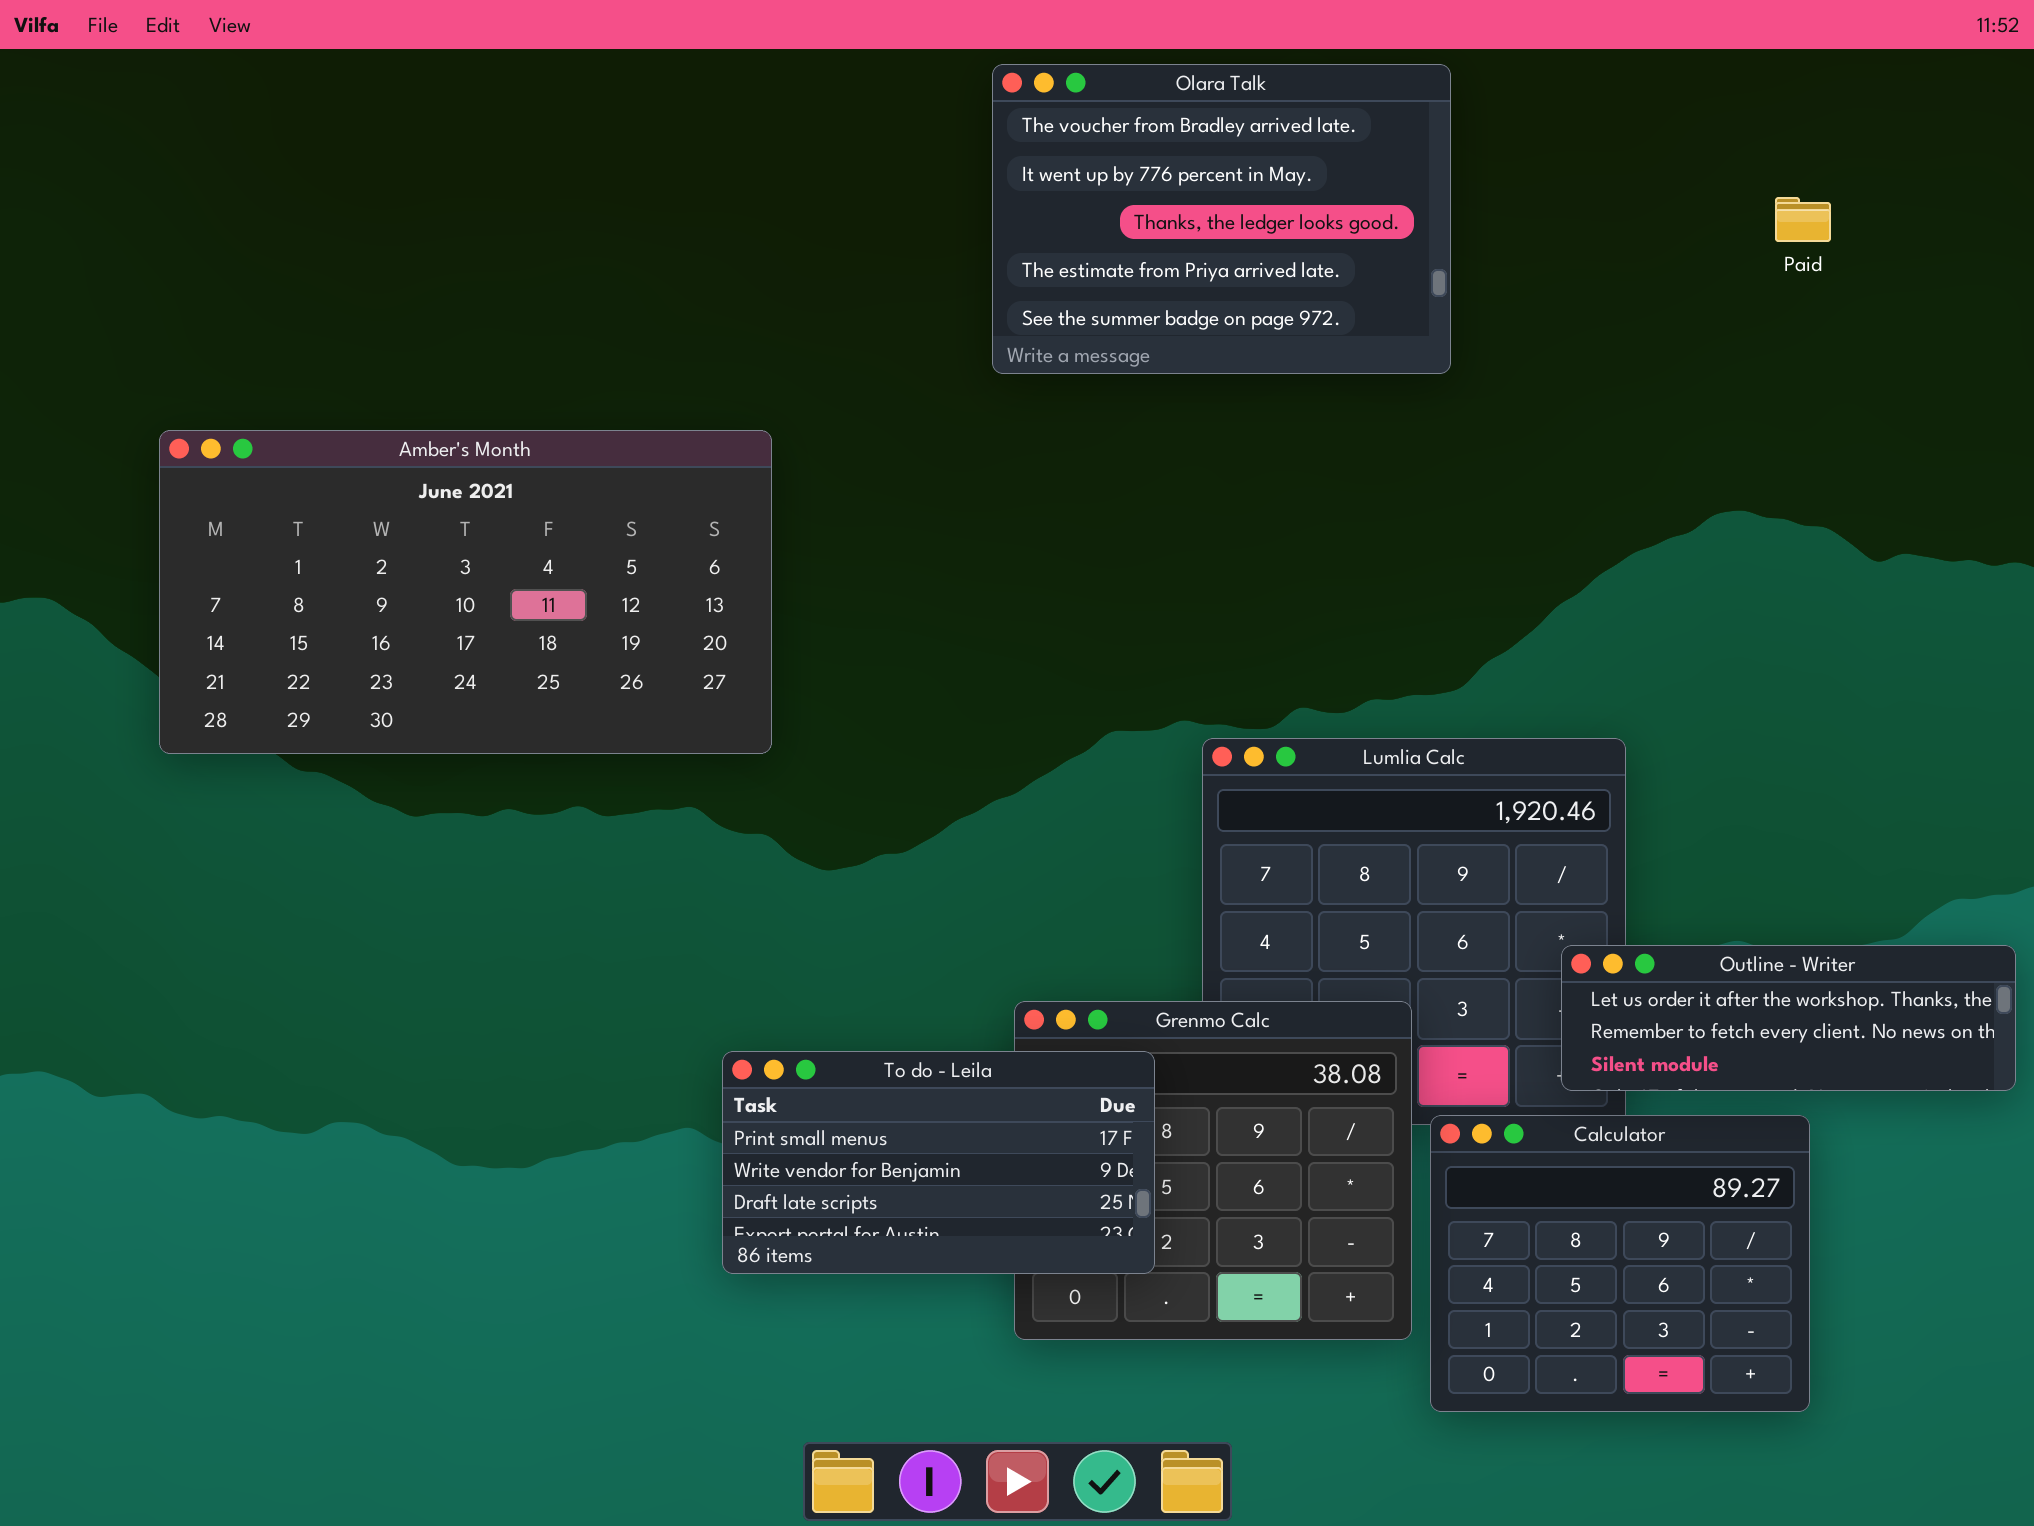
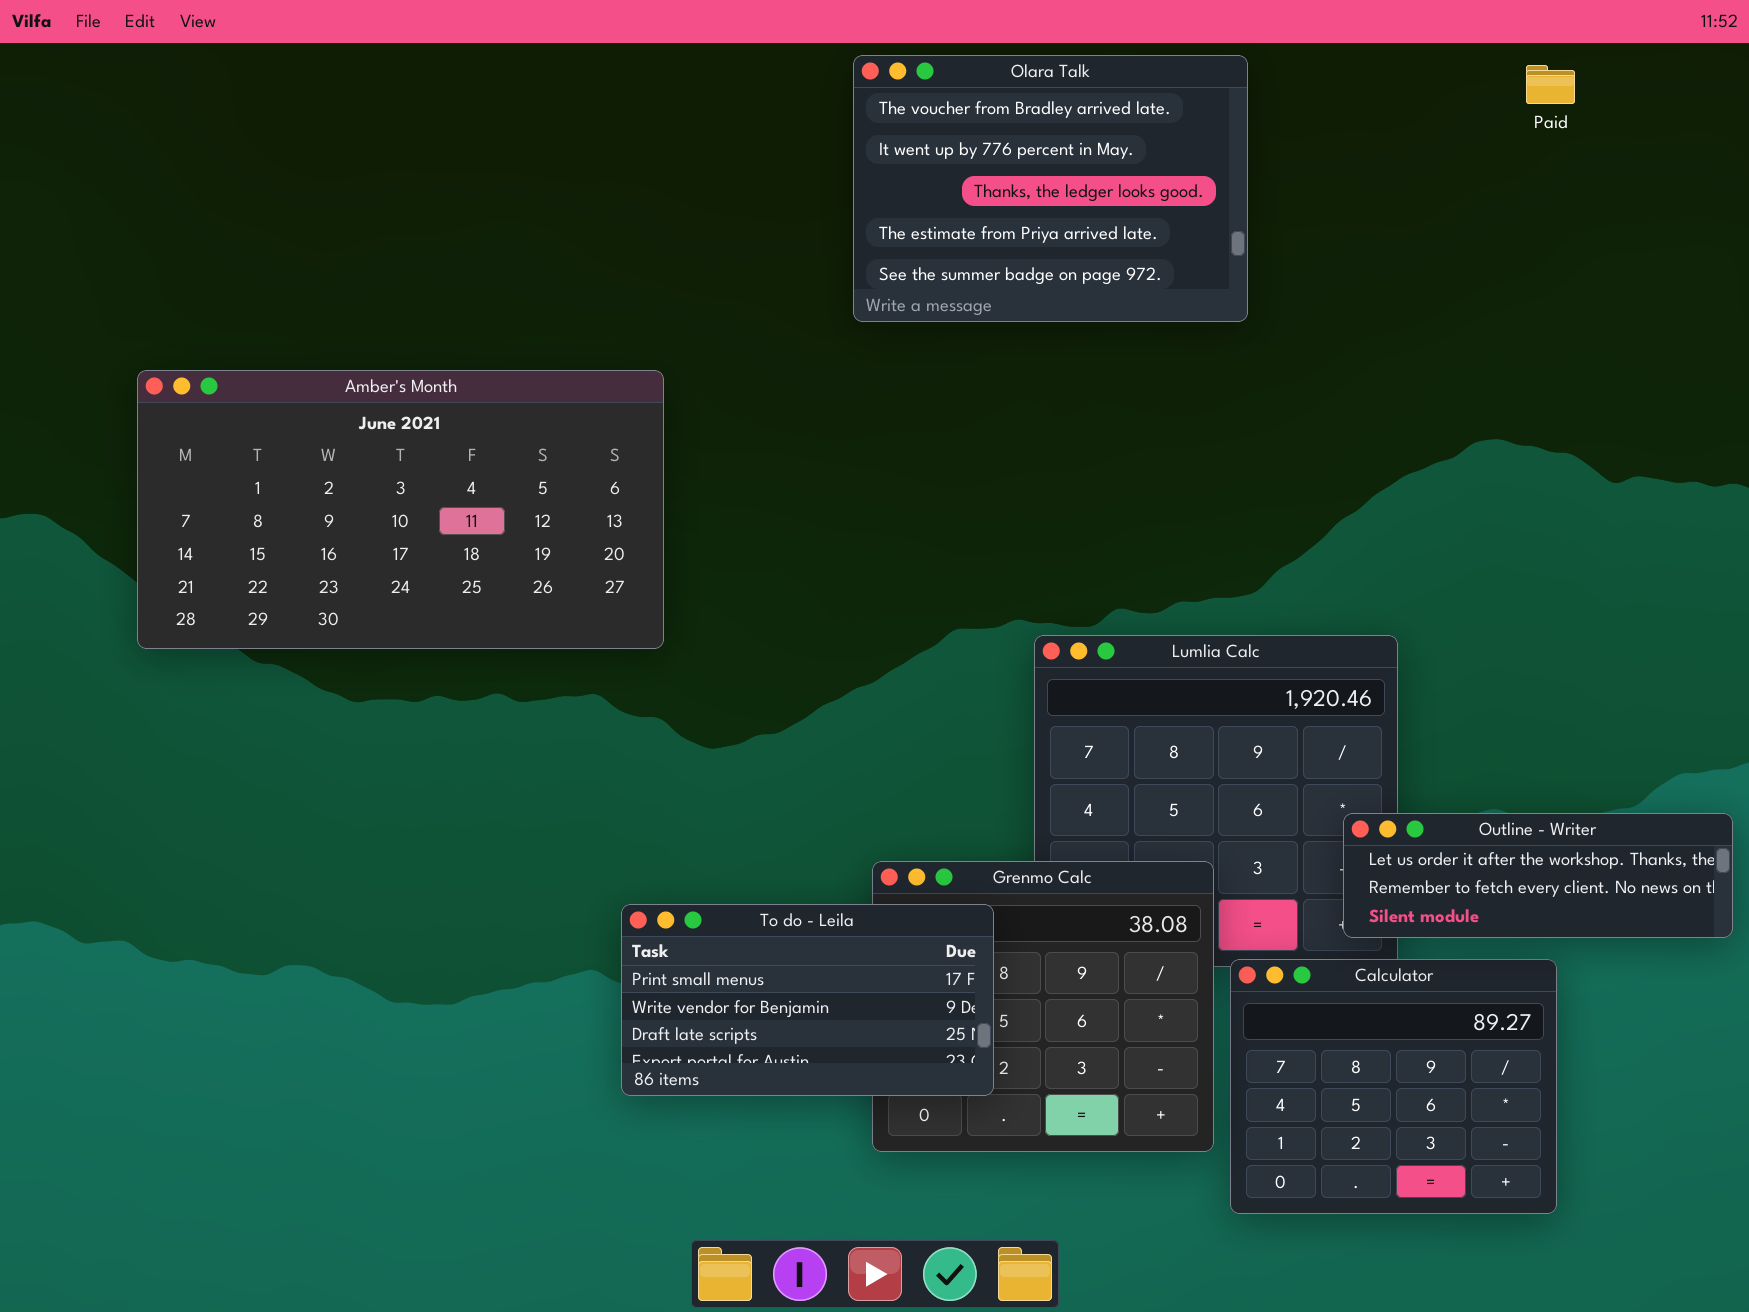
Paid: [1775,197,1831,242] -> [1526,65,1575,104], moved

